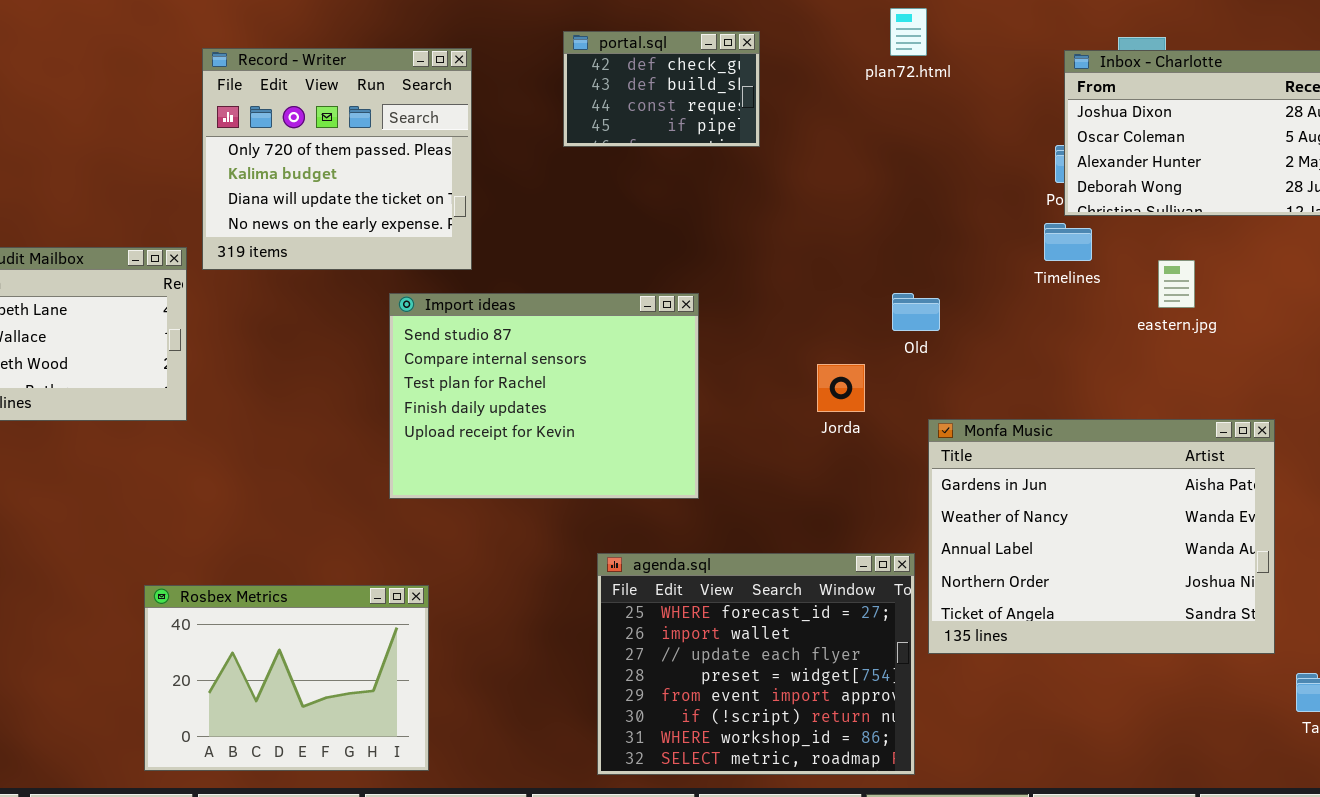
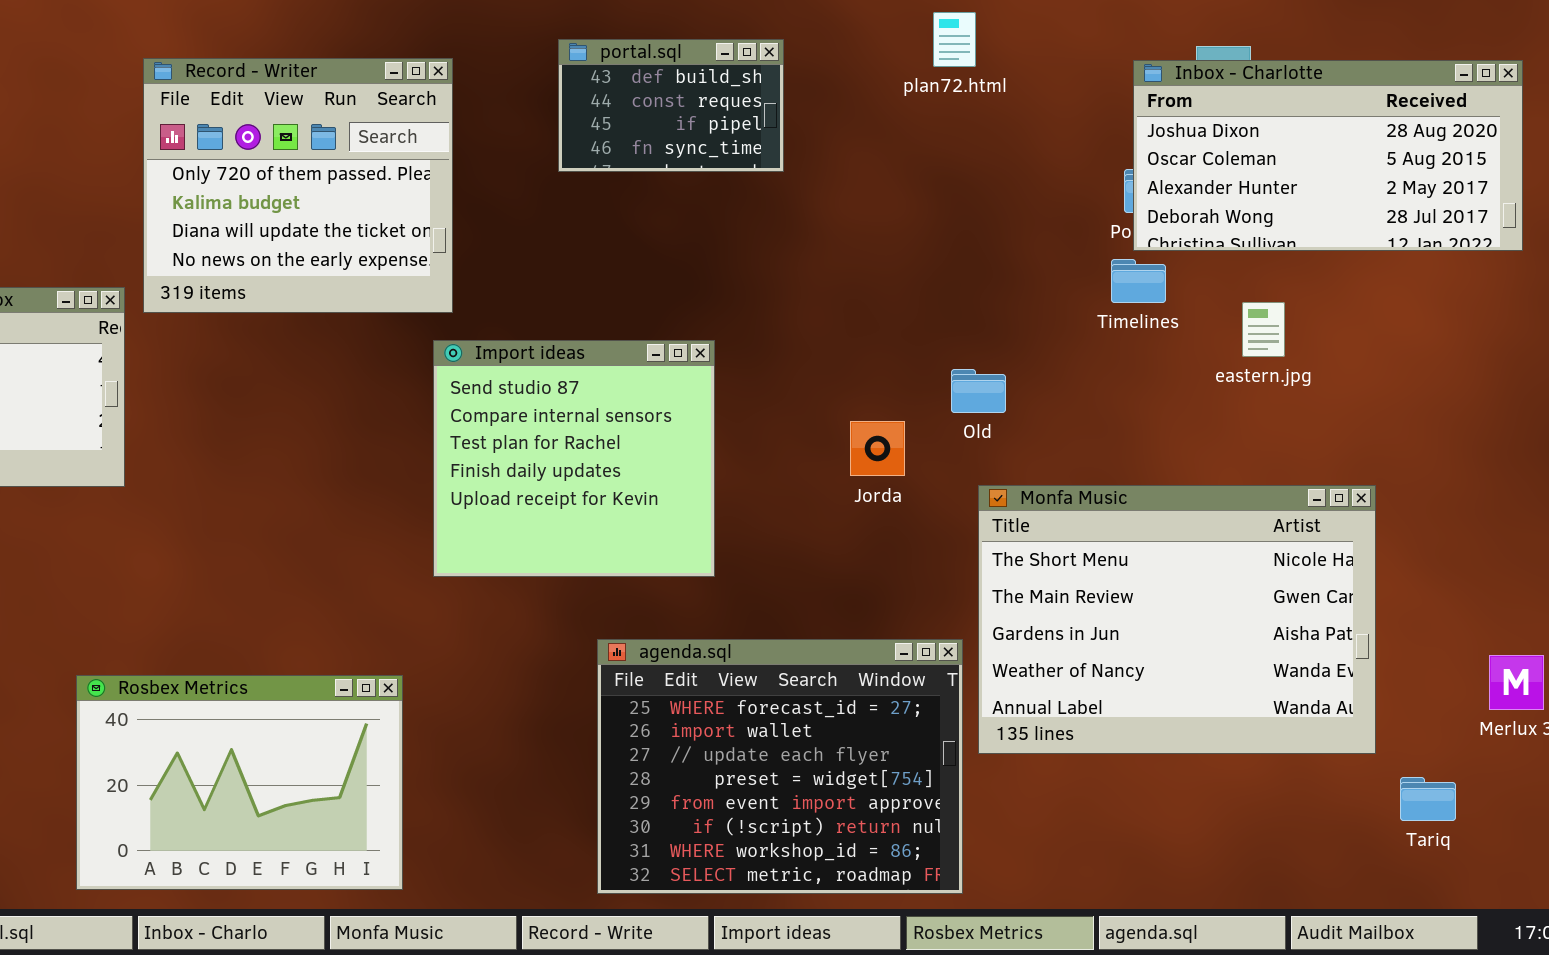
portal.sql: [563,31,760,147] -> [558,39,784,172], scrolled down 1 row
Import ideas: [389,293,699,499] -> [433,340,715,577], resized
Old: [892,293,940,331] -> [951,369,1006,413], moved
Monfa Music: [928,419,1275,654] -> [978,485,1376,754], scrolled up 2 rows

